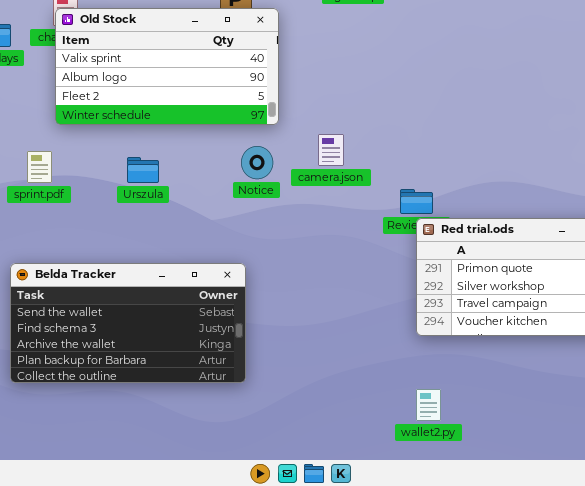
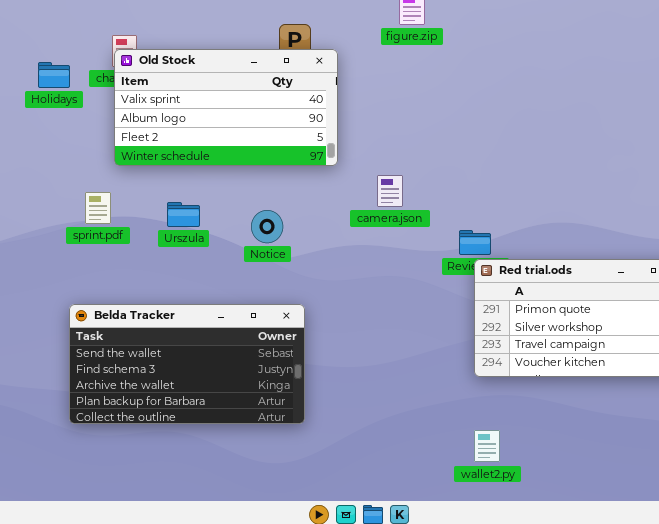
Notice: [241,146,273,179] -> [251,210,283,243], moved
Urszula: [127,157,159,183] -> [167,202,200,227], moved

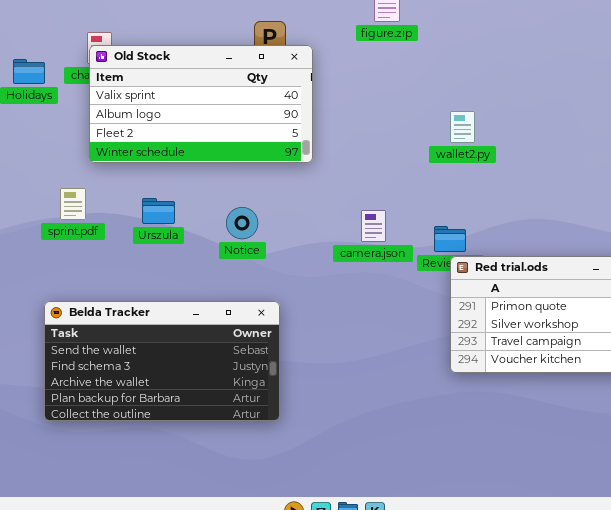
camera.json: [377,175,403,207] -> [361,210,386,242], moved
wallet2.py: [474,430,500,462] -> [450,111,475,143], moved

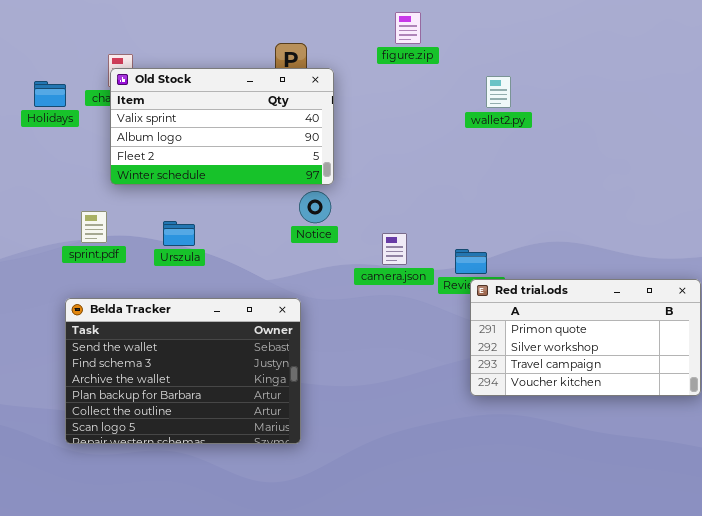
wallet2.py: [450,111,475,143] -> [486,76,511,108], moved
Notice: [226,207,258,239] -> [299,191,331,223], moved
Belda Tracker: [44,301,280,421] -> [65,298,301,444], resized

